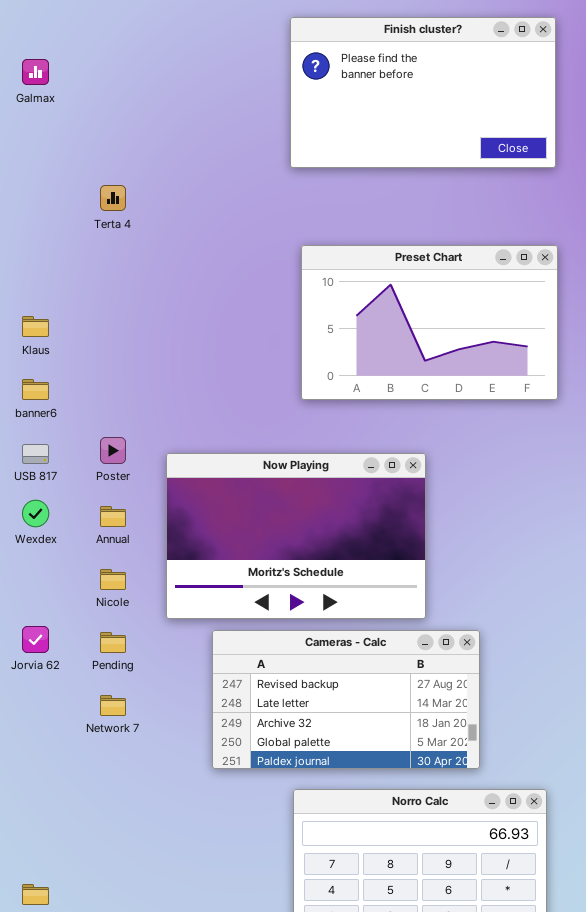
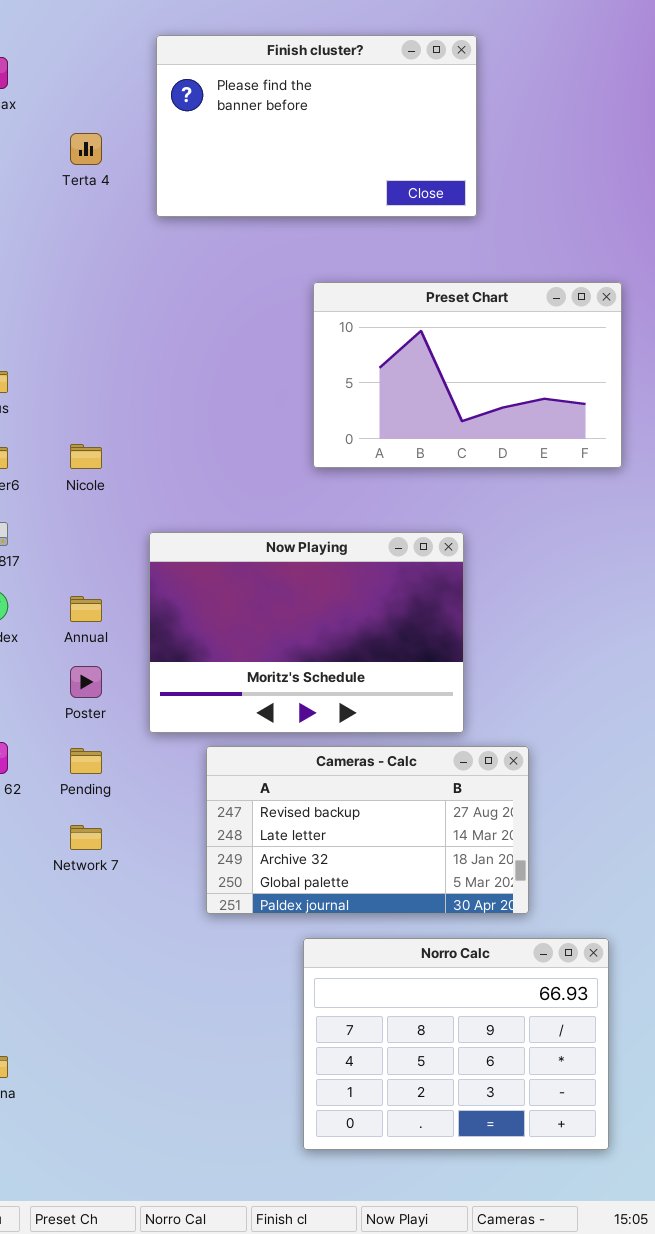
Finish cluster?: [290,17,556,168] -> [156,35,477,217], moved
Terta 4: [100,185,126,211] -> [70,133,102,165], moved
Poster: [100,437,126,464] -> [70,666,102,698], moved
Nicole: [100,569,126,590] -> [70,444,102,469], moved

